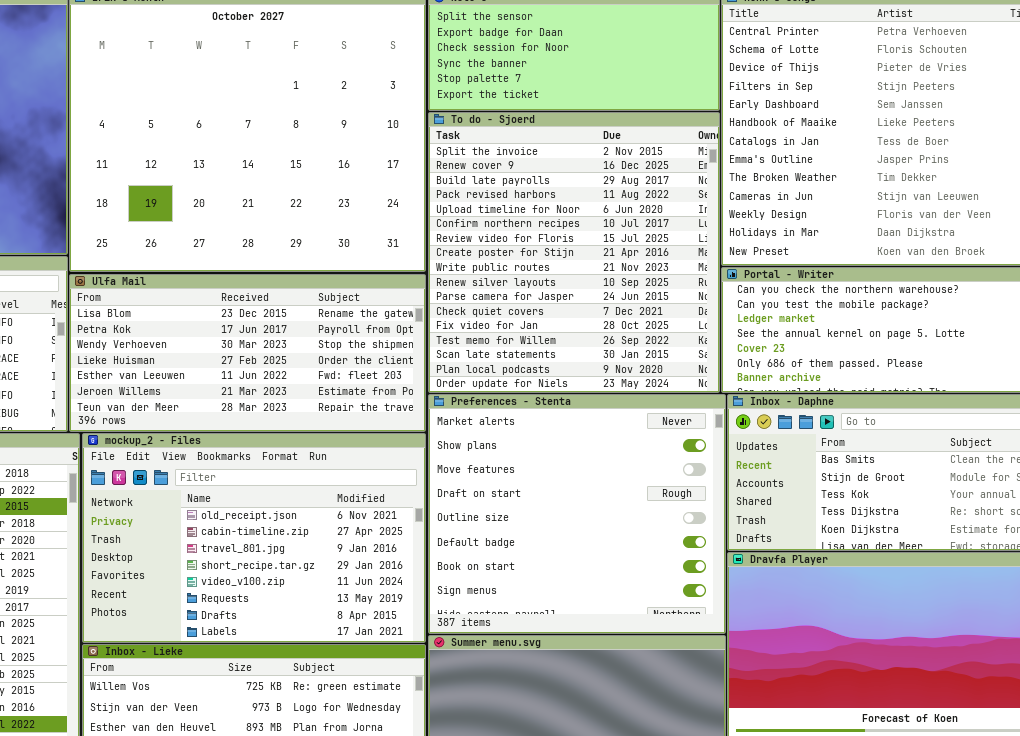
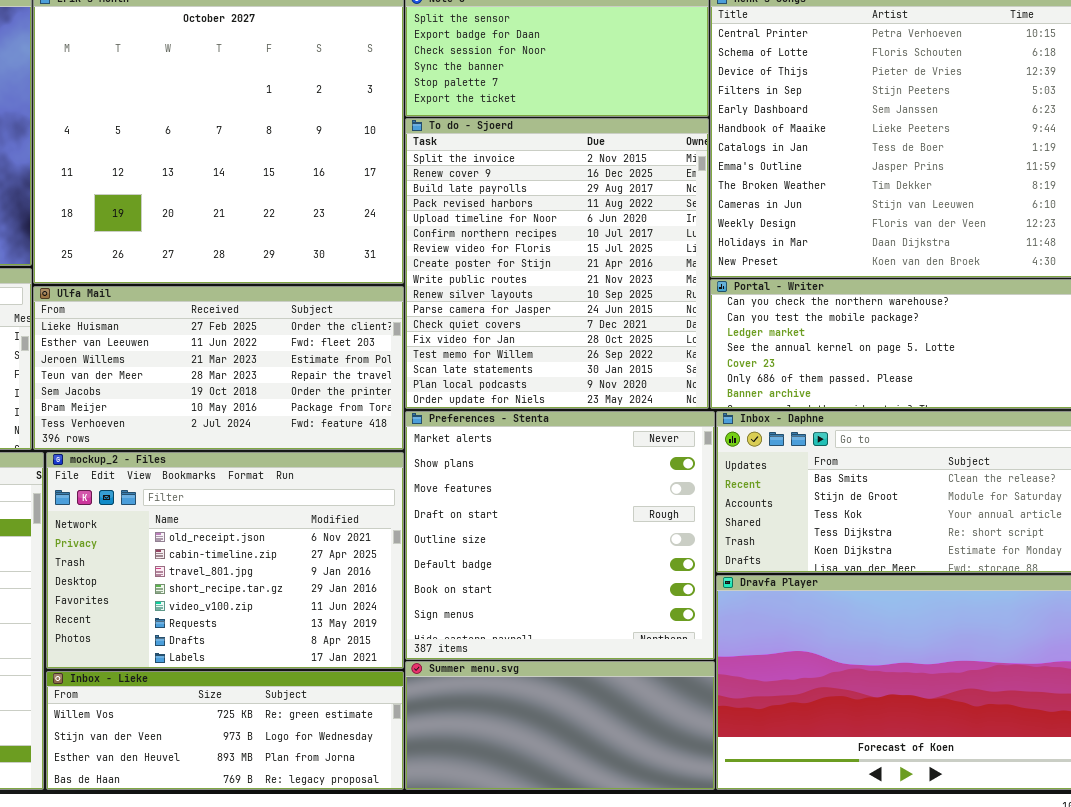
Ulfa Mail: [69,274,426,432] -> [33,286,404,450], scrolled down 3 rows

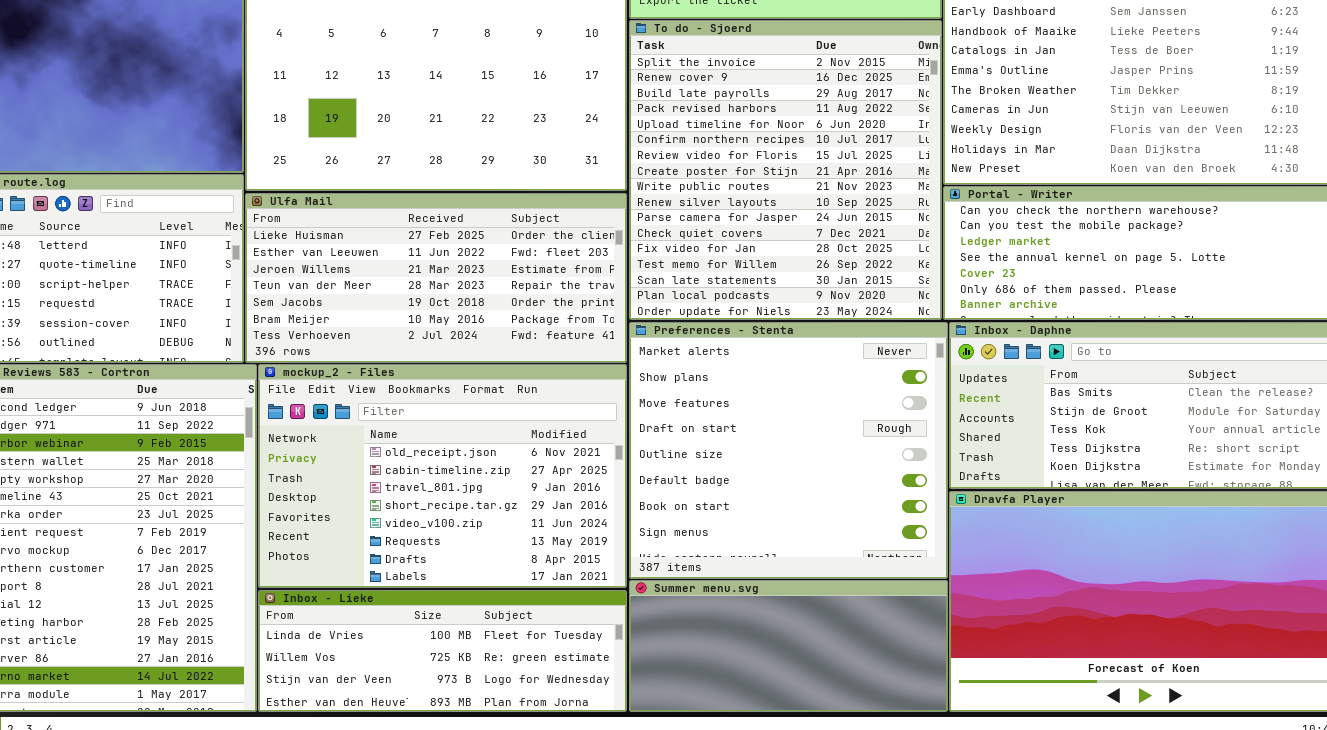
Inbox - Lieke: [46,671,404,790] -> [258,590,627,712], scrolled up 1 row

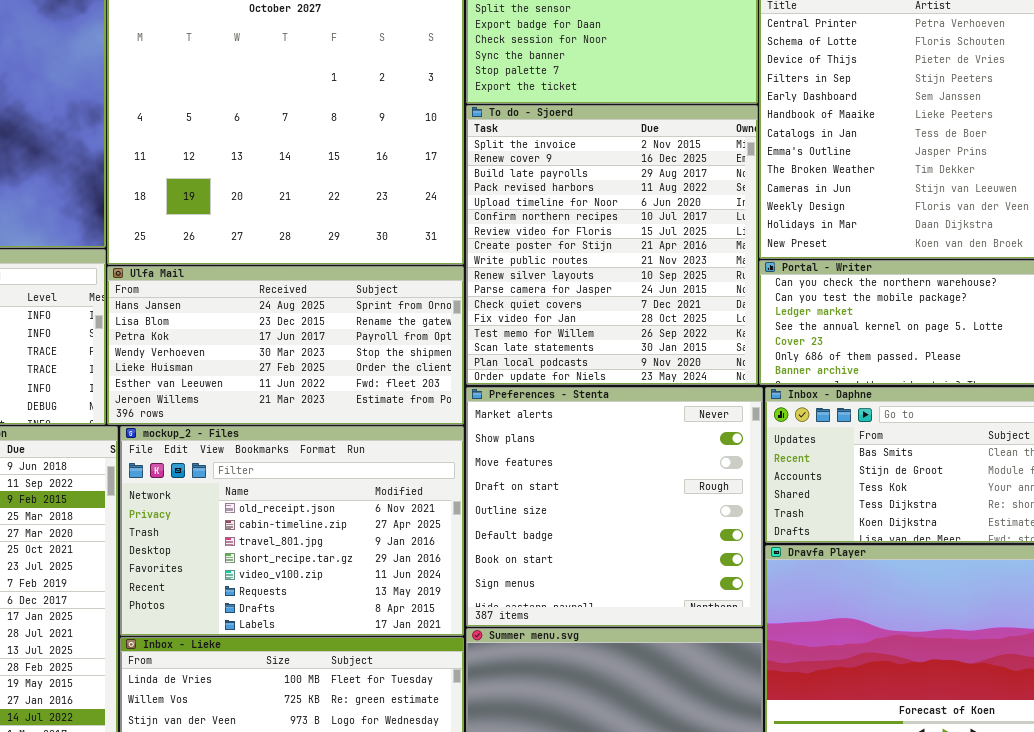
Ulfa Mail: [245,193,627,363] -> [107,266,464,425], scrolled up 4 rows

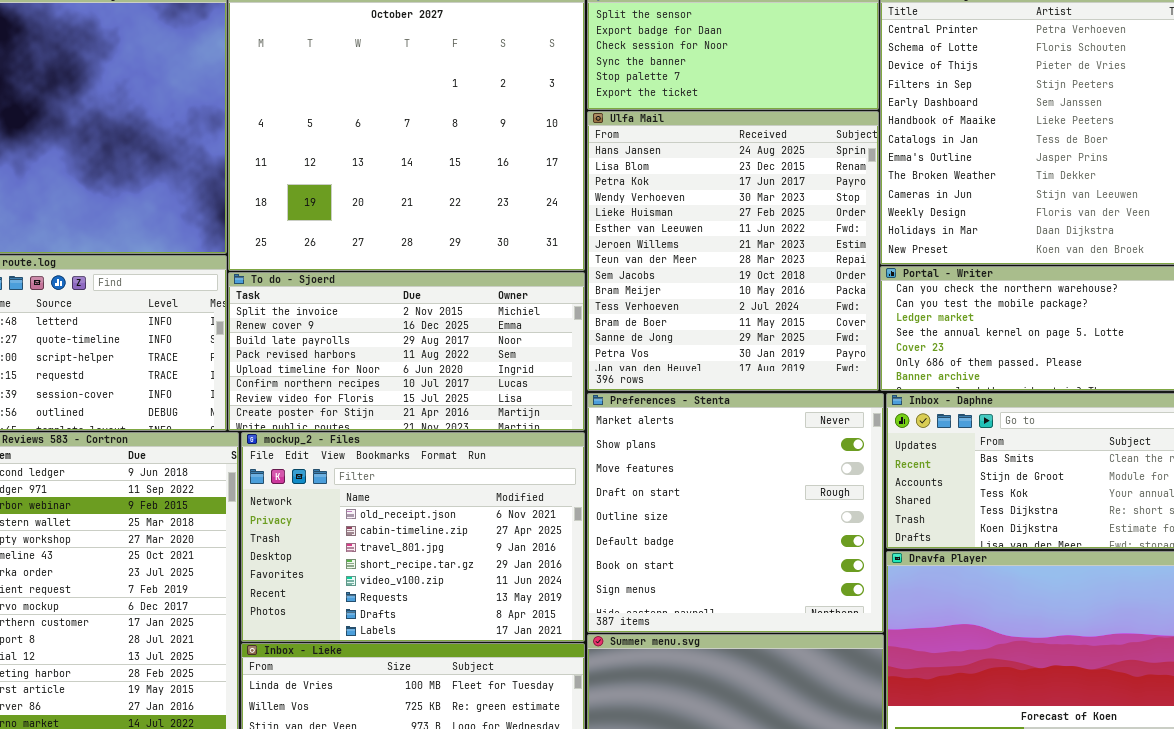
To do - Sjoerd: [466,105,758,385] -> [228,272,585,431], moved, resized
Ulfa Mail: [107,266,464,425] -> [587,111,879,391], moved, resized

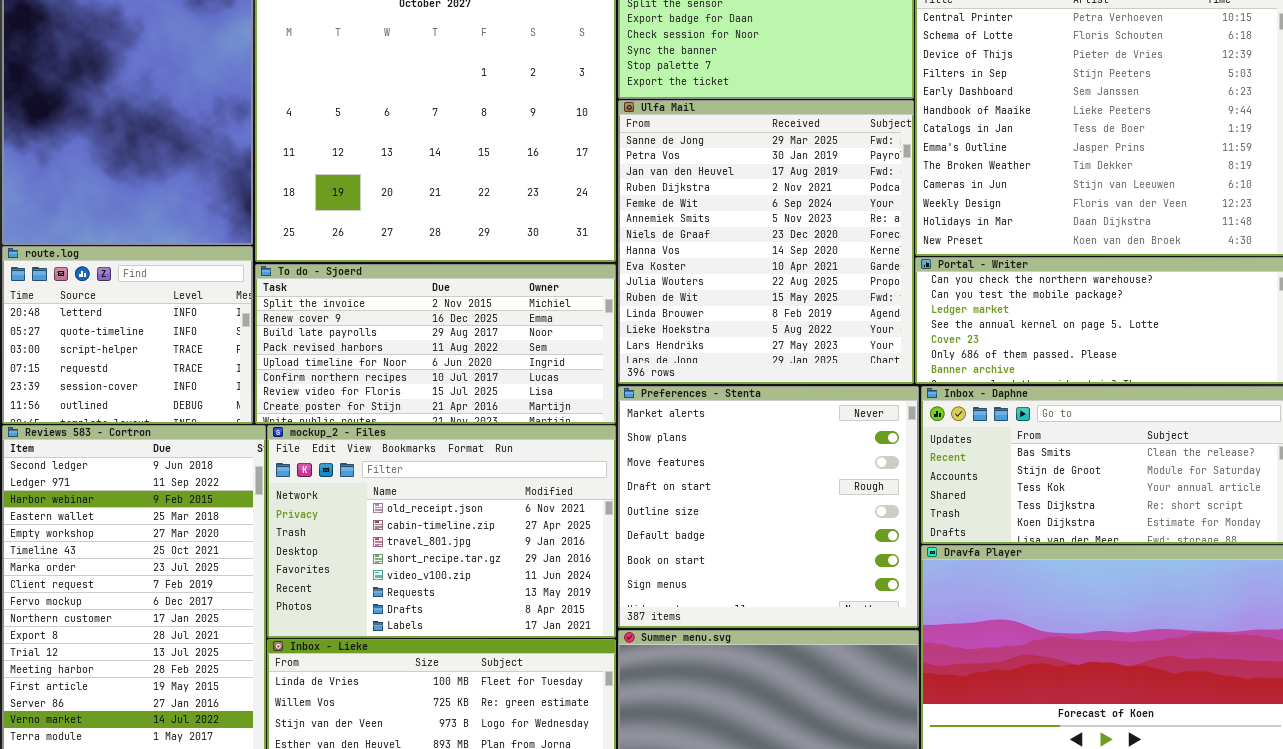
Ulfa Mail: [587,111,879,391] -> [618,100,914,384], scrolled down 12 rows

